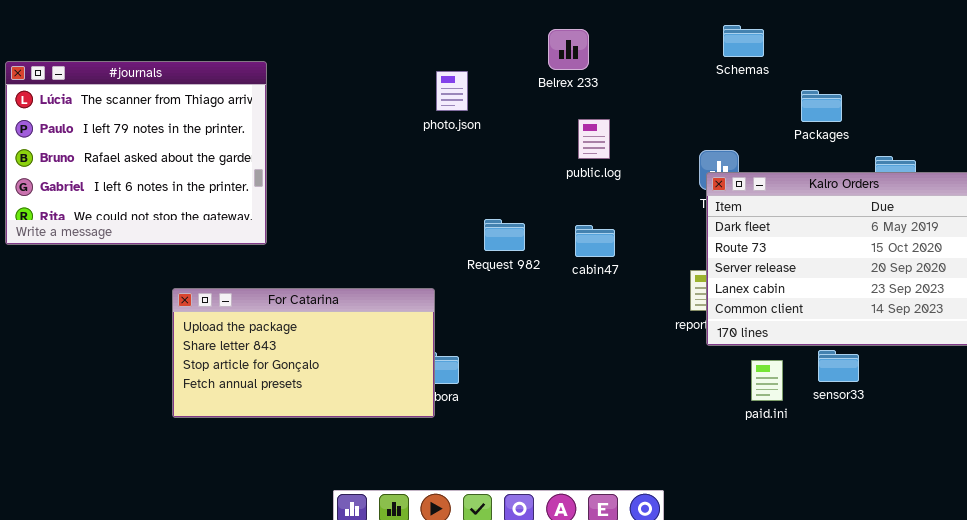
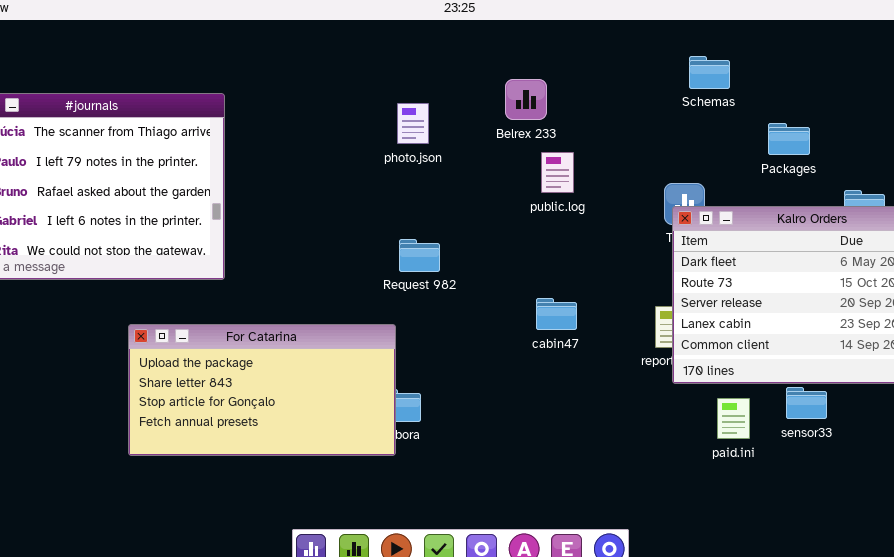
Belrex 233: [548,29,589,70] -> [505,79,547,120], moved
Request 982: [484,219,525,251] -> [399,239,440,272], moved
cabin47: [575,225,615,257] -> [536,298,577,330], moved

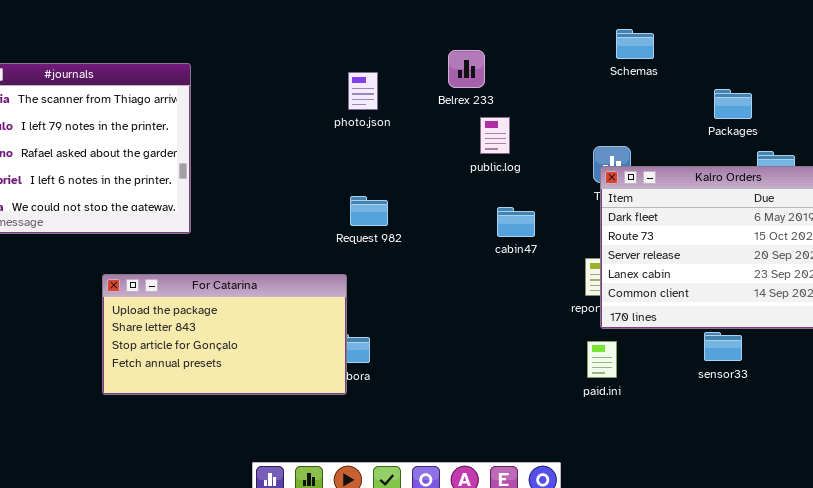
Packages: [768,123,810,155] -> [714,89,752,119], moved
cabin47: [536,298,577,330] -> [497,207,535,237], moved
paid.ini: [717,398,750,439] -> [587,341,617,378], moved

